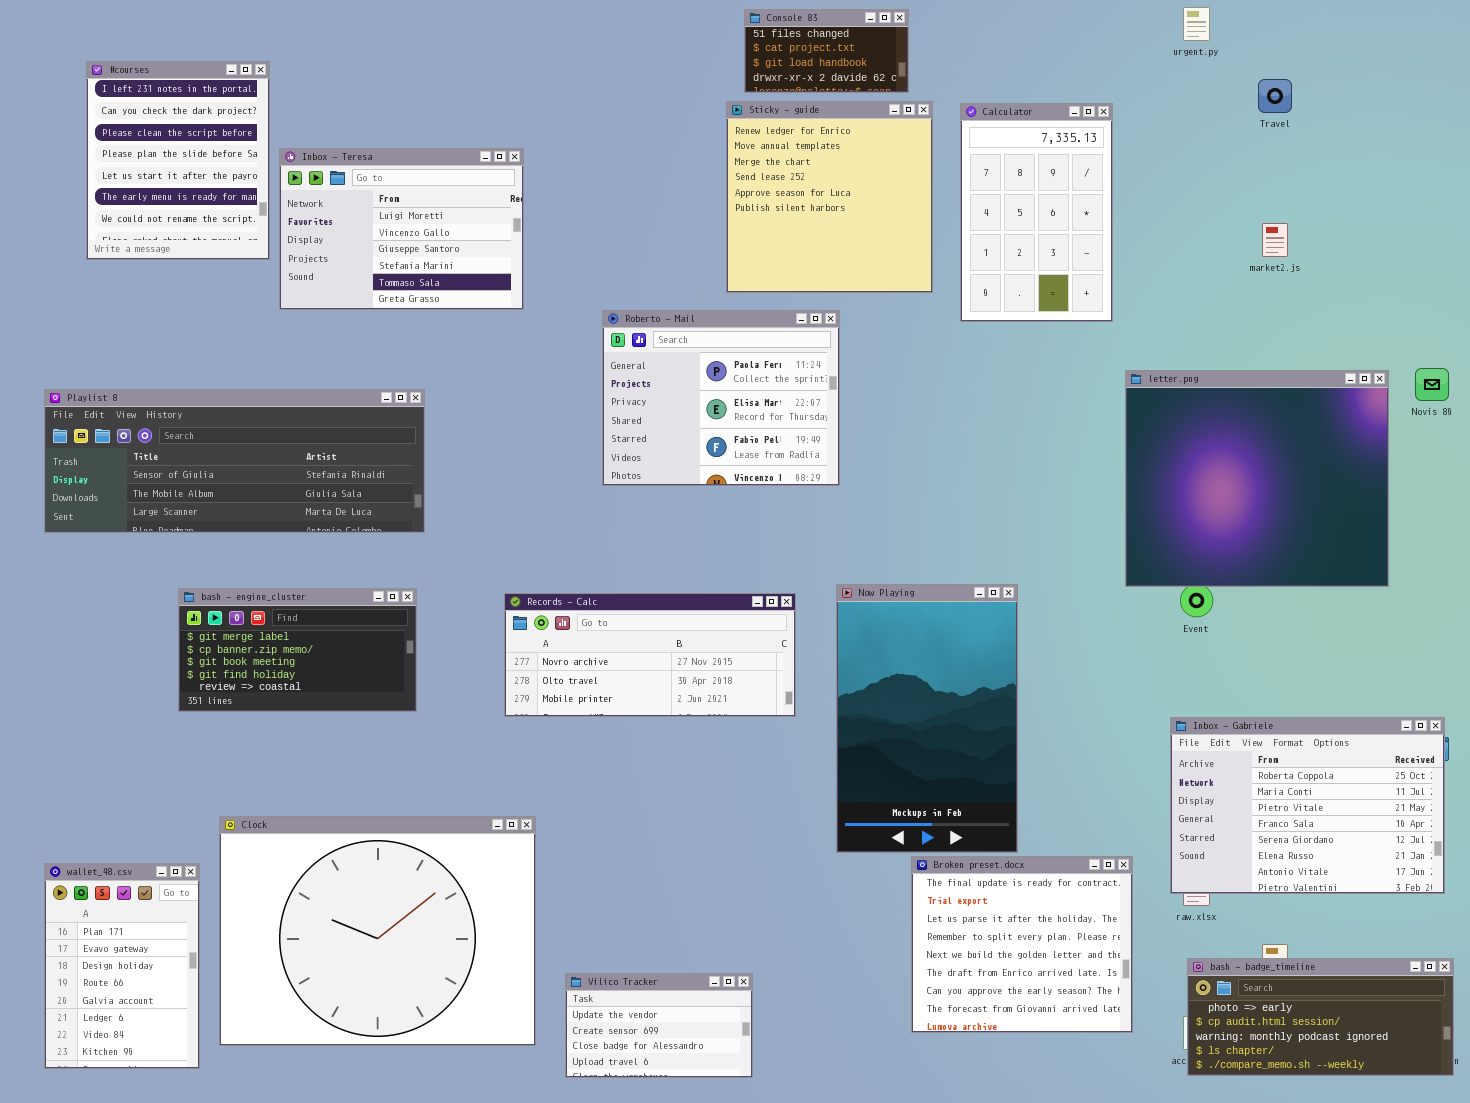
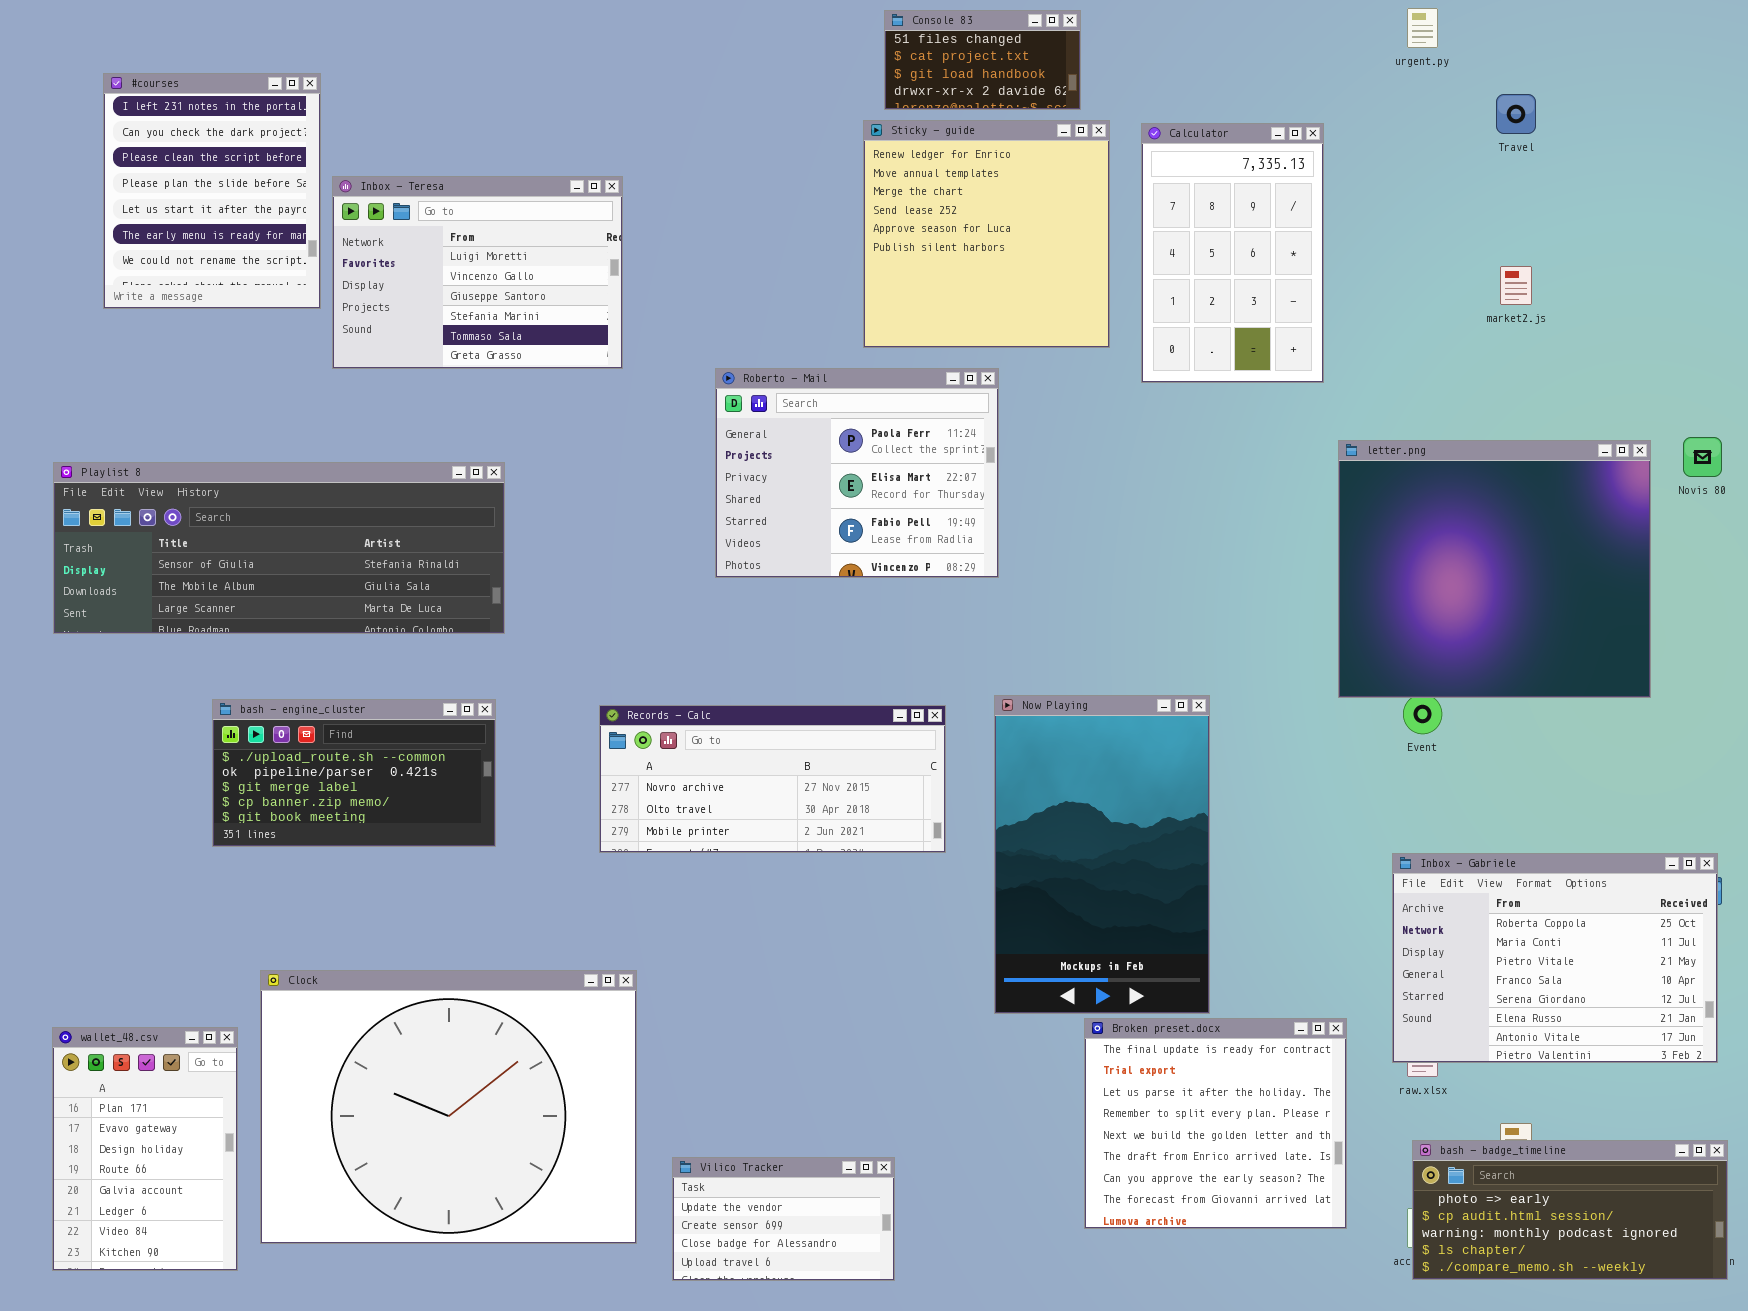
bash - engine_cluster: [178,588,417,712] -> [212,699,496,847], scrolled up 2 rows

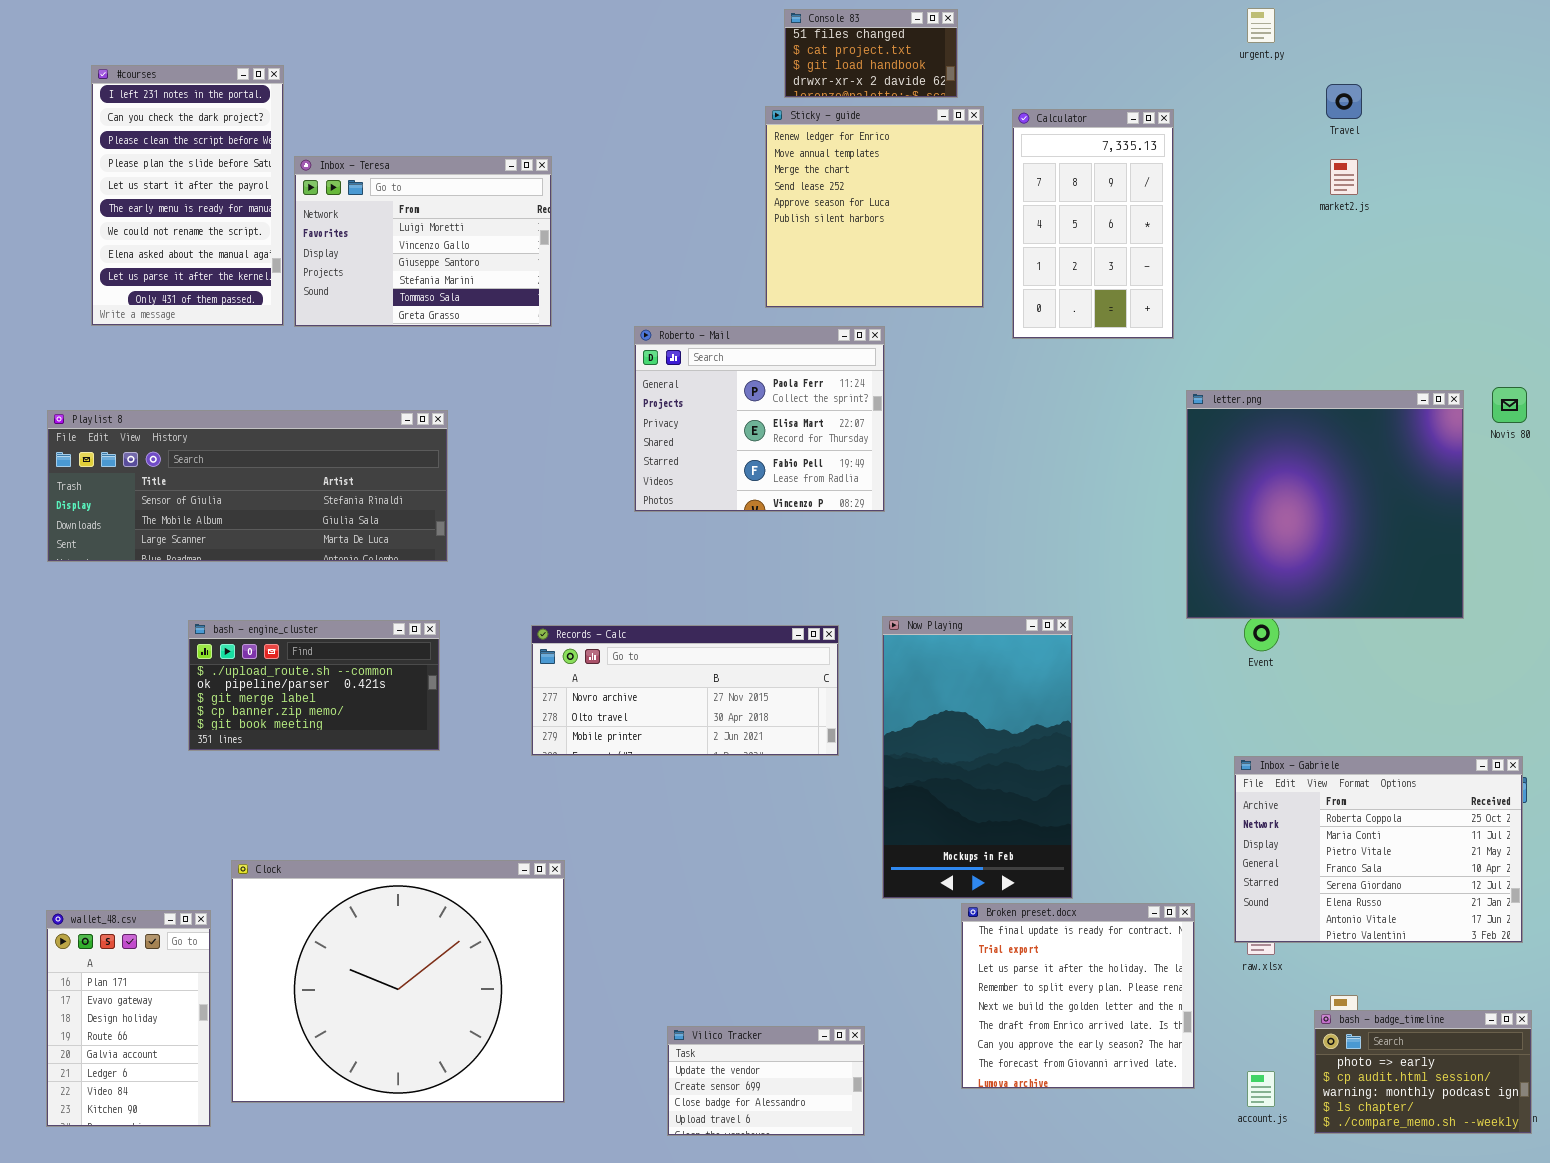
#courses: [103,73,321,309] -> [91,65,284,326], resized
market2.js: [1500,266,1532,305] -> [1330,159,1358,195], moved
bash - badge_timeline: [1412,1140,1728,1280] -> [1314,1010,1532,1134], resized
Vilico Tracker: [672,1157,895,1281] -> [667,1026,865,1136], moved

